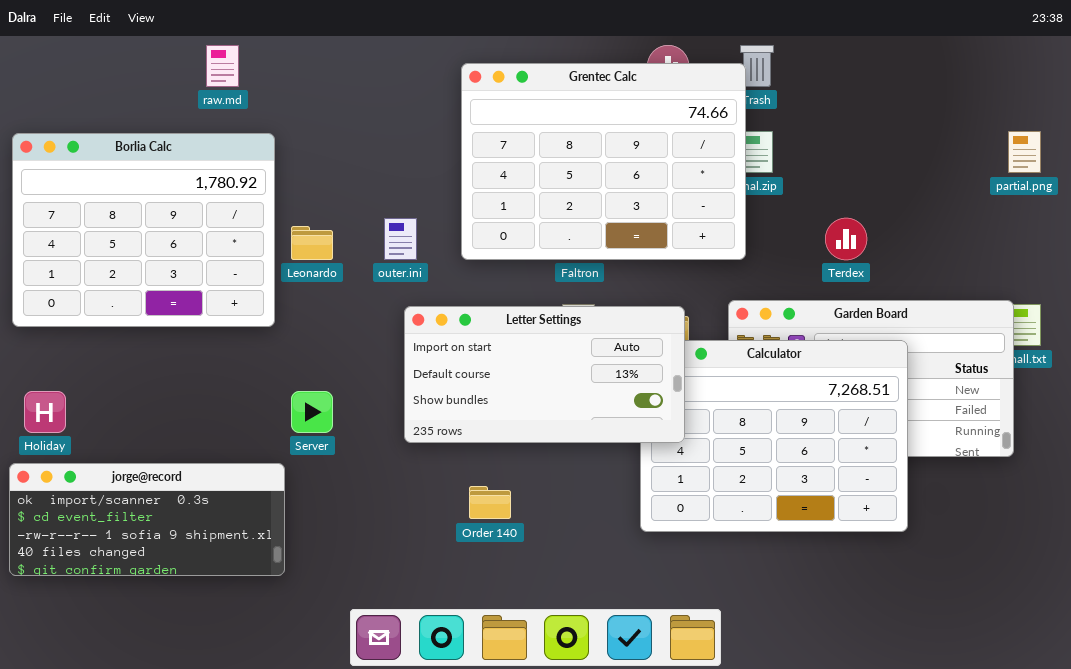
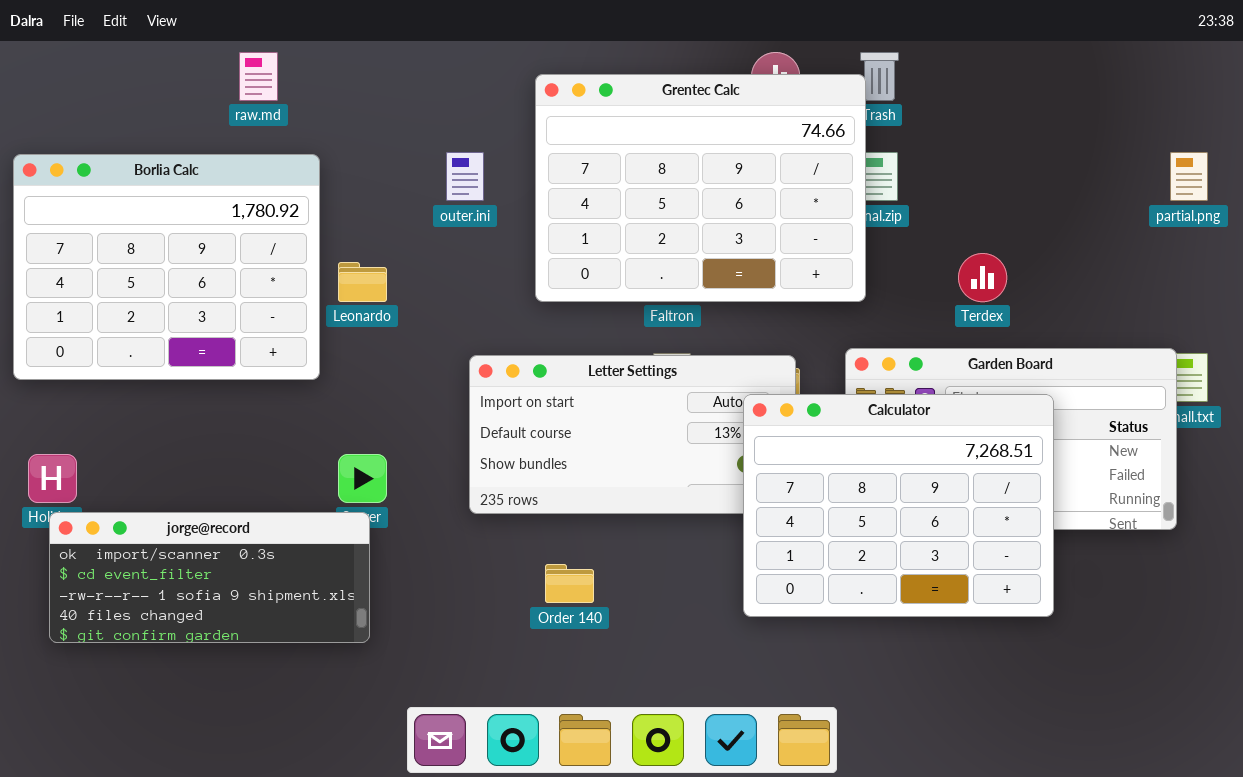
outer.ini: [384,218,417,260] -> [446,152,484,201], moved
Calculator: [640,340,908,532] -> [743,394,1054,617], raised
jorge@record: [9,463,285,576] -> [49,512,370,643], moved

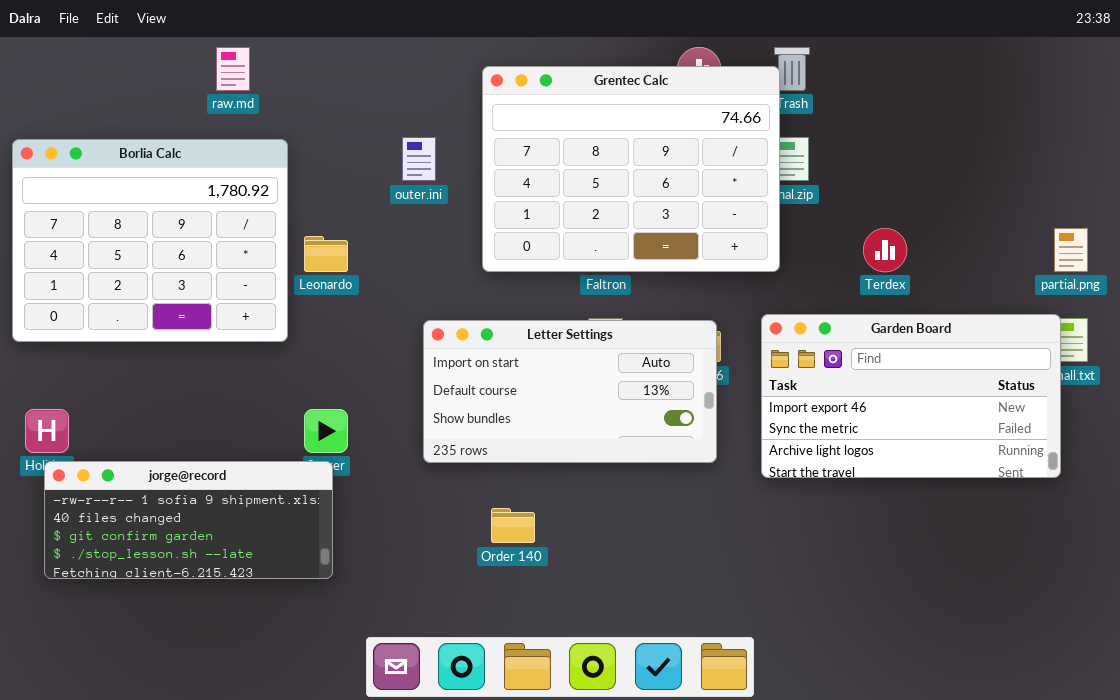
partial.png: [1170,152,1208,201] -> [1054,228,1088,272], moved
Calculator: [743,394,1054,617] -> none, closed
jorge@record: [49,512,370,643] -> [44,461,333,579], scrolled down 2 rows

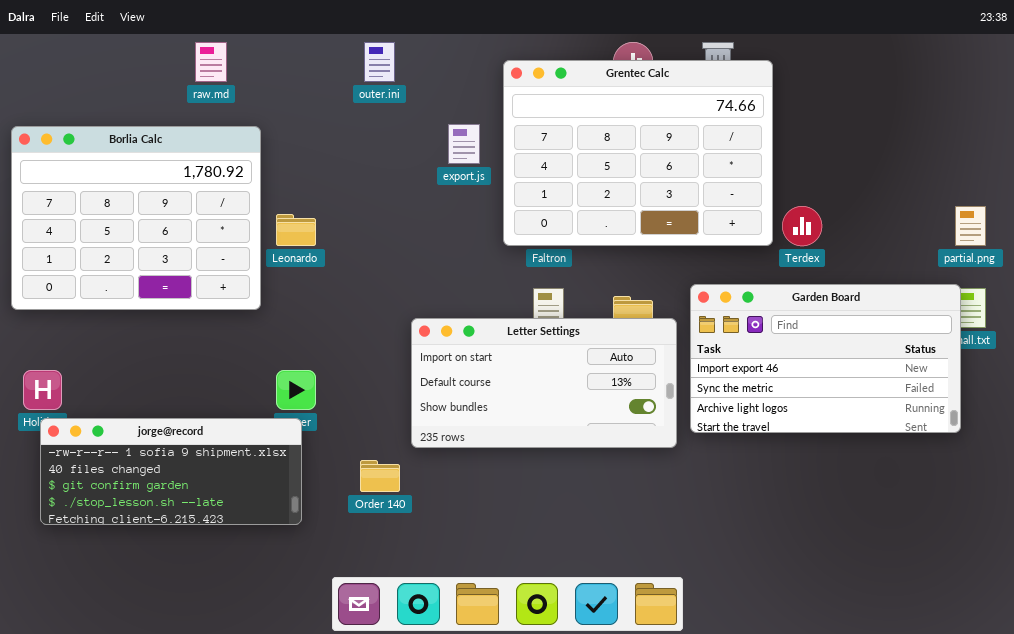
Grentec Calc: [482,66,780,272] -> [503,60,773,246], moved
outer.ini: [402,137,436,181] -> [364,42,395,82], moved
Letter Settings: [423,320,717,463] -> [411,318,677,448], moved
Order 140: [491,508,535,543] -> [360,460,400,492], moved

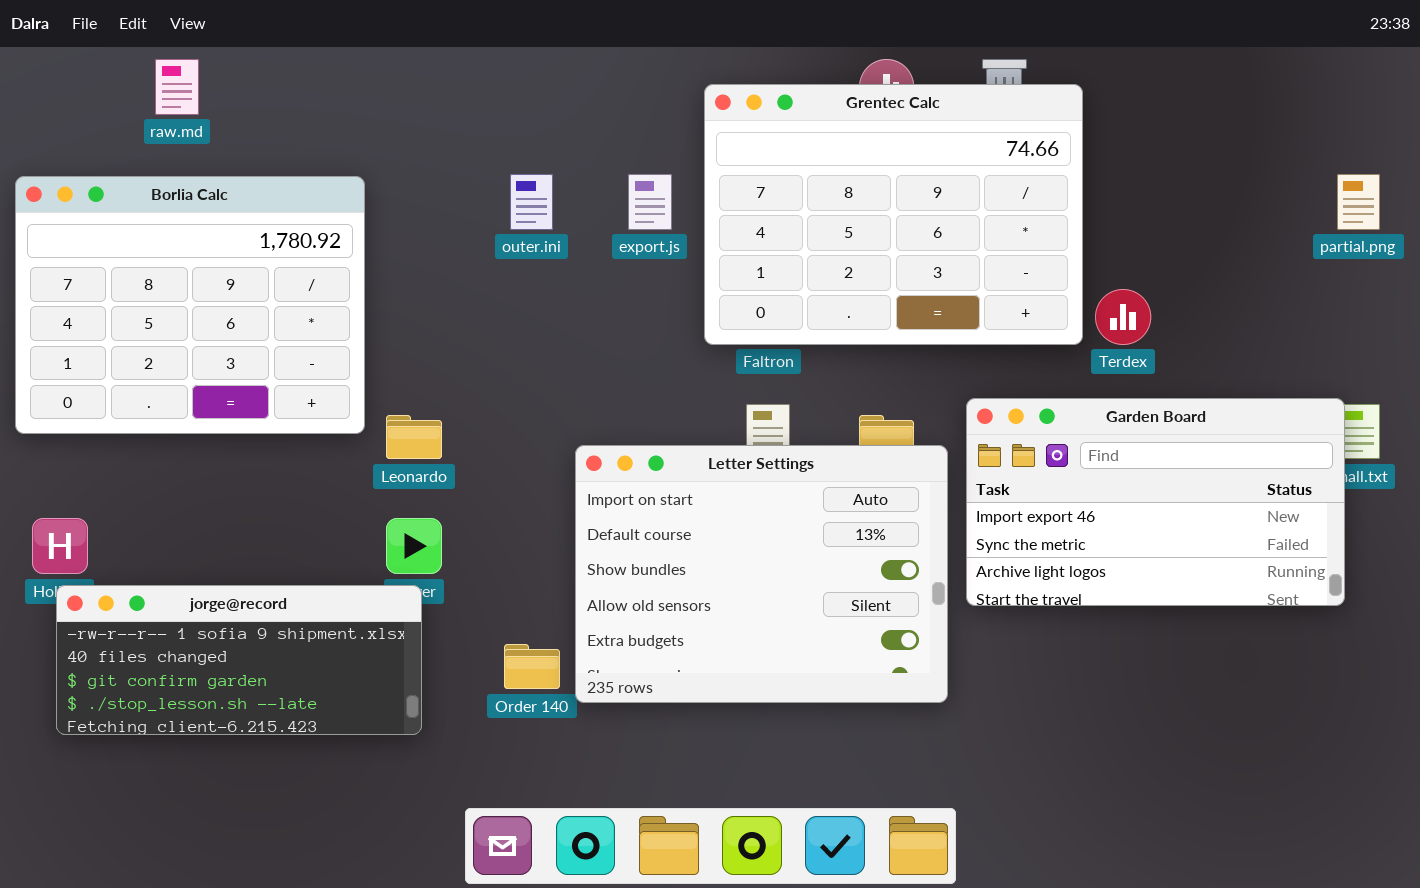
raw.md: [195,42,227,82] -> [155,59,199,115], moved
outer.ini: [364,42,395,82] -> [510,174,553,230], moved
partial.png: [955,206,986,246] -> [1337,174,1380,230], moved
Leonardo: [276,214,316,246] -> [386,415,442,459], moved
Letter Settings: [411,318,677,448] -> [575,445,948,703], resized

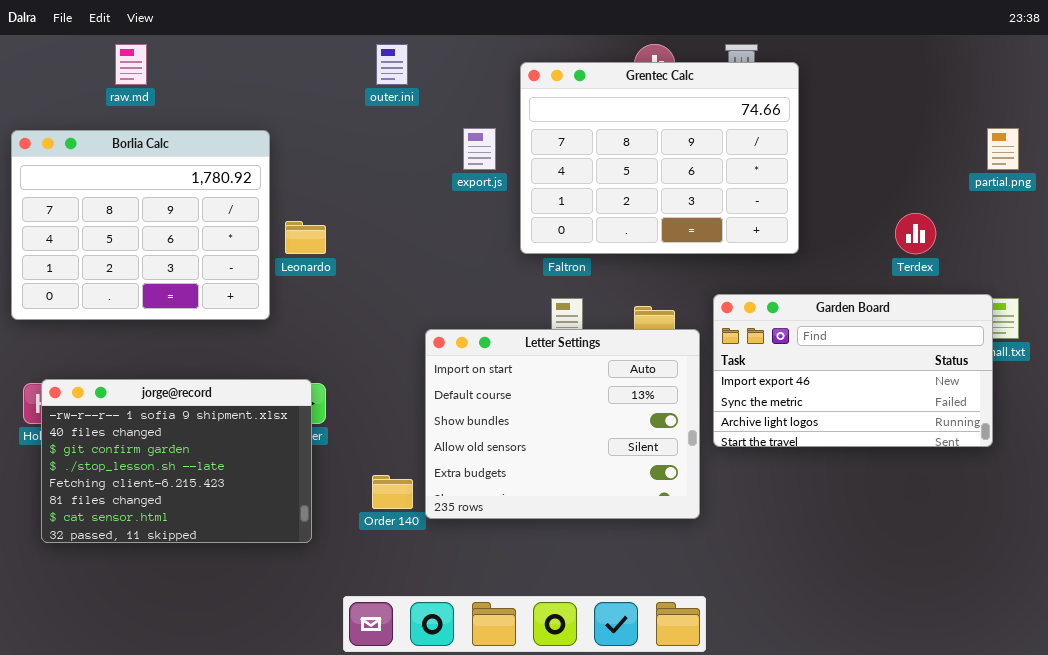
outer.ini: [510,174,553,230] -> [376,44,408,85], moved
Terdex: [1095,289,1151,345] -> [895,213,936,254], moved
Leonardo: [386,415,442,459] -> [285,221,326,254], moved
jorge@record: [56,585,422,735] -> [41,379,312,543], resized

